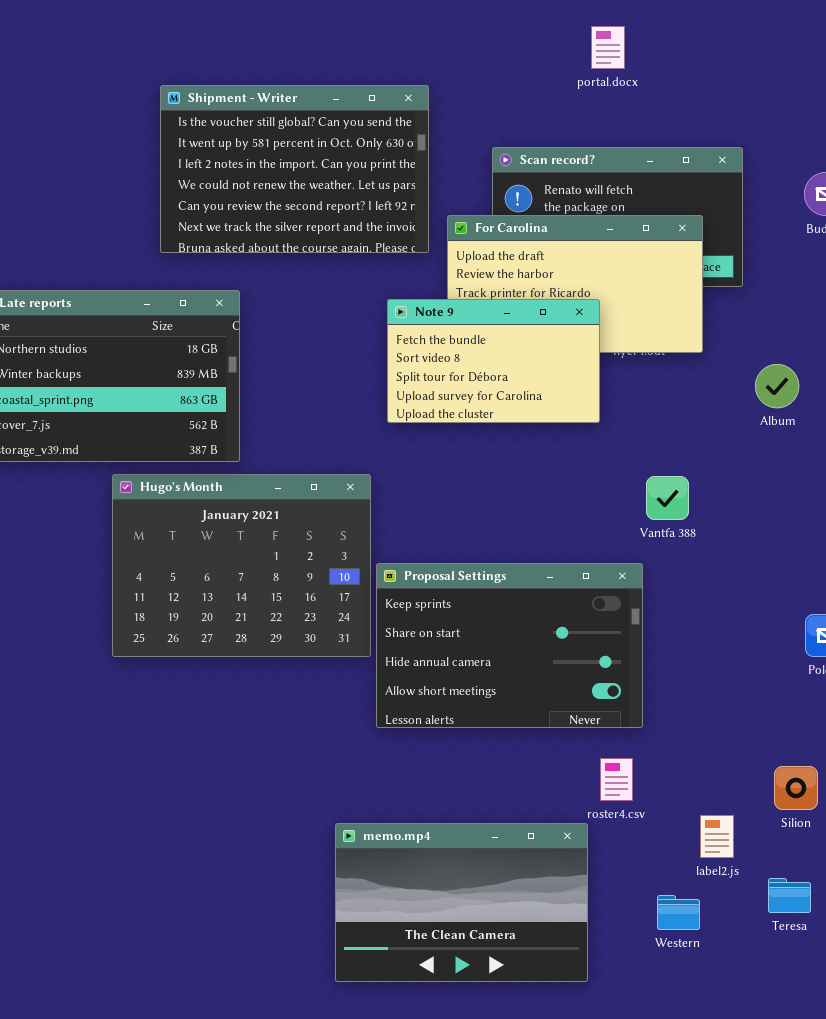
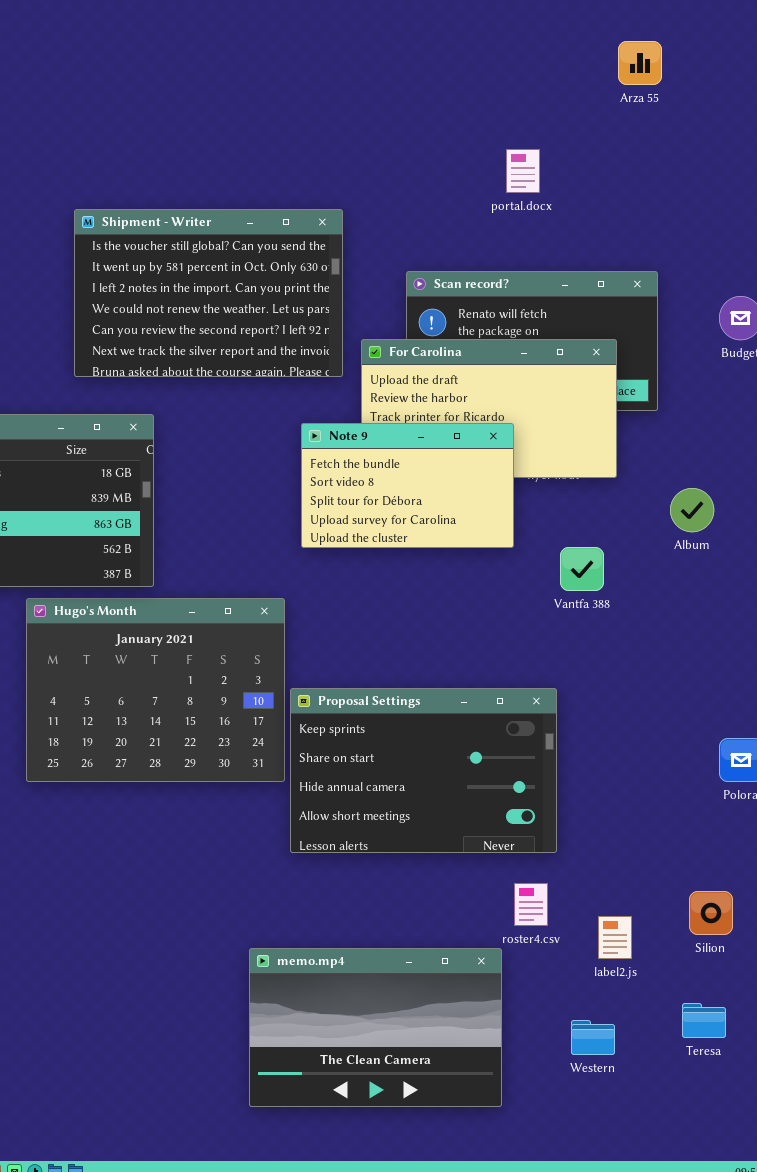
Vantfa 388: [646,476,689,520] -> [560,547,604,591], moved
label2.js: [700,815,734,858] -> [598,916,632,959], moved

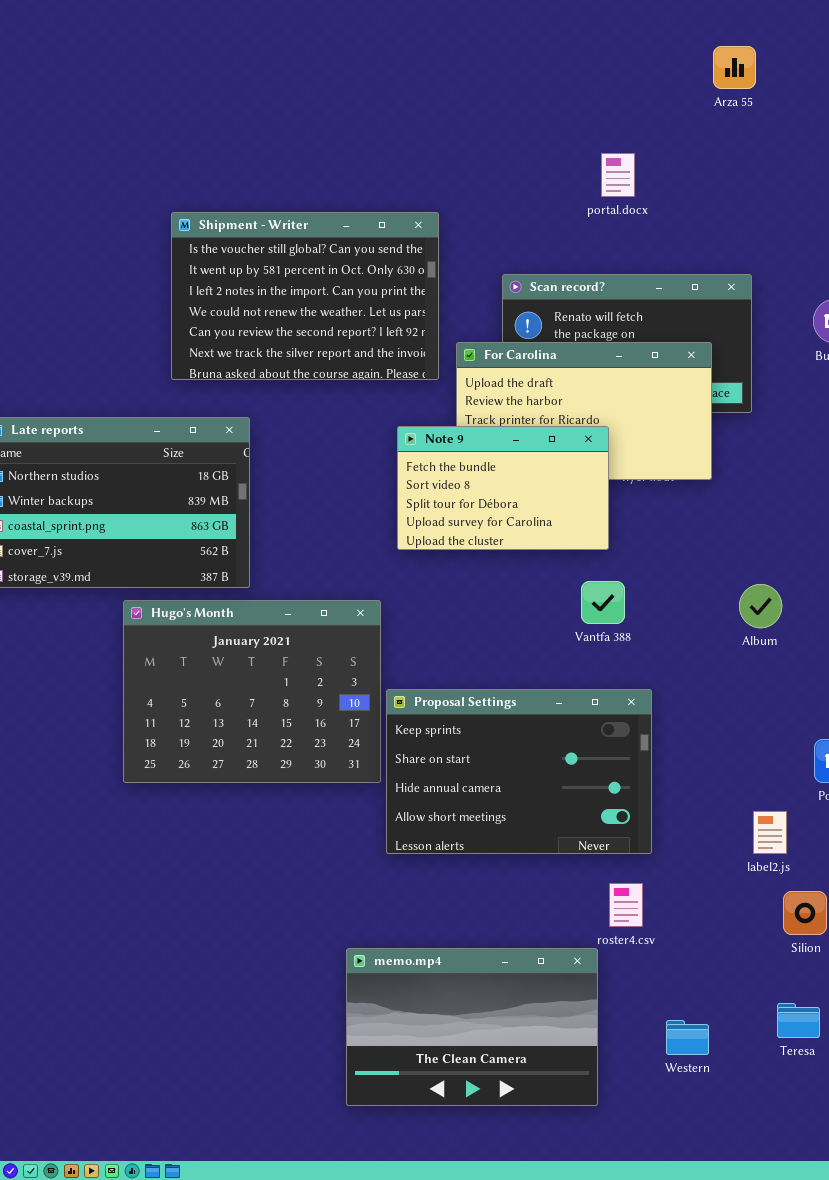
Album: [670,488,714,532] -> [739,584,782,628], moved
Vantfa 388: [560,547,604,591] -> [581,581,625,624], moved
label2.js: [598,916,632,959] -> [753,811,787,854], moved

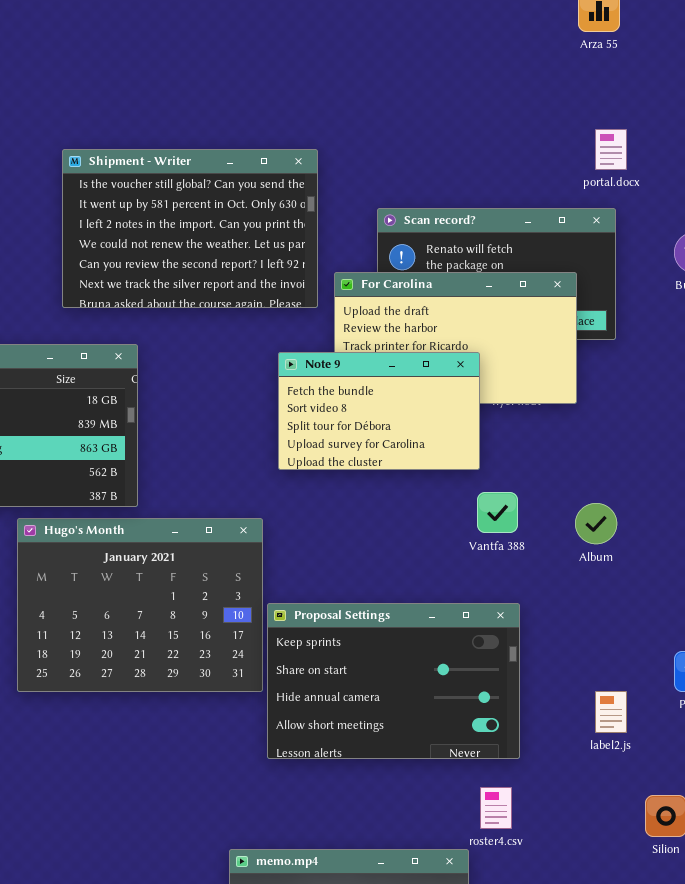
portal.docx: [601,153,635,197] -> [595,129,627,170], moved
Vantfa 388: [581,581,625,624] -> [477,492,518,533], moved
Album: [739,584,782,628] -> [575,503,617,544], moved
label2.js: [753,811,787,854] -> [595,691,627,733], moved

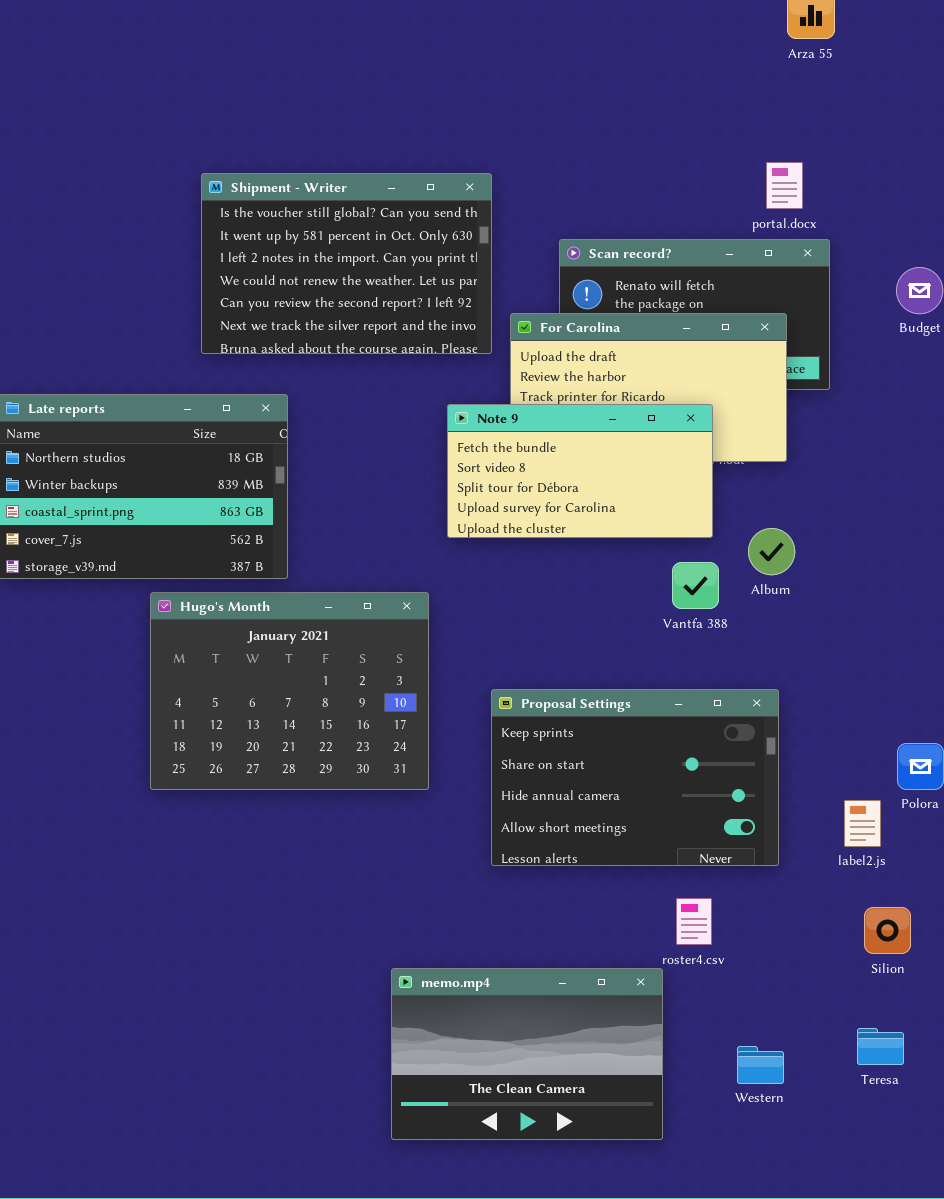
portal.docx: [595,129,627,170] -> [766,162,803,209], moved
Note 9: [278,352,480,470] -> [447,404,713,538], resized
Album: [575,503,617,544] -> [748,528,795,575], moved
Proposal Settings: [267,603,520,759] -> [491,689,779,866], moved
label2.js: [595,691,627,733] -> [844,800,881,847], moved

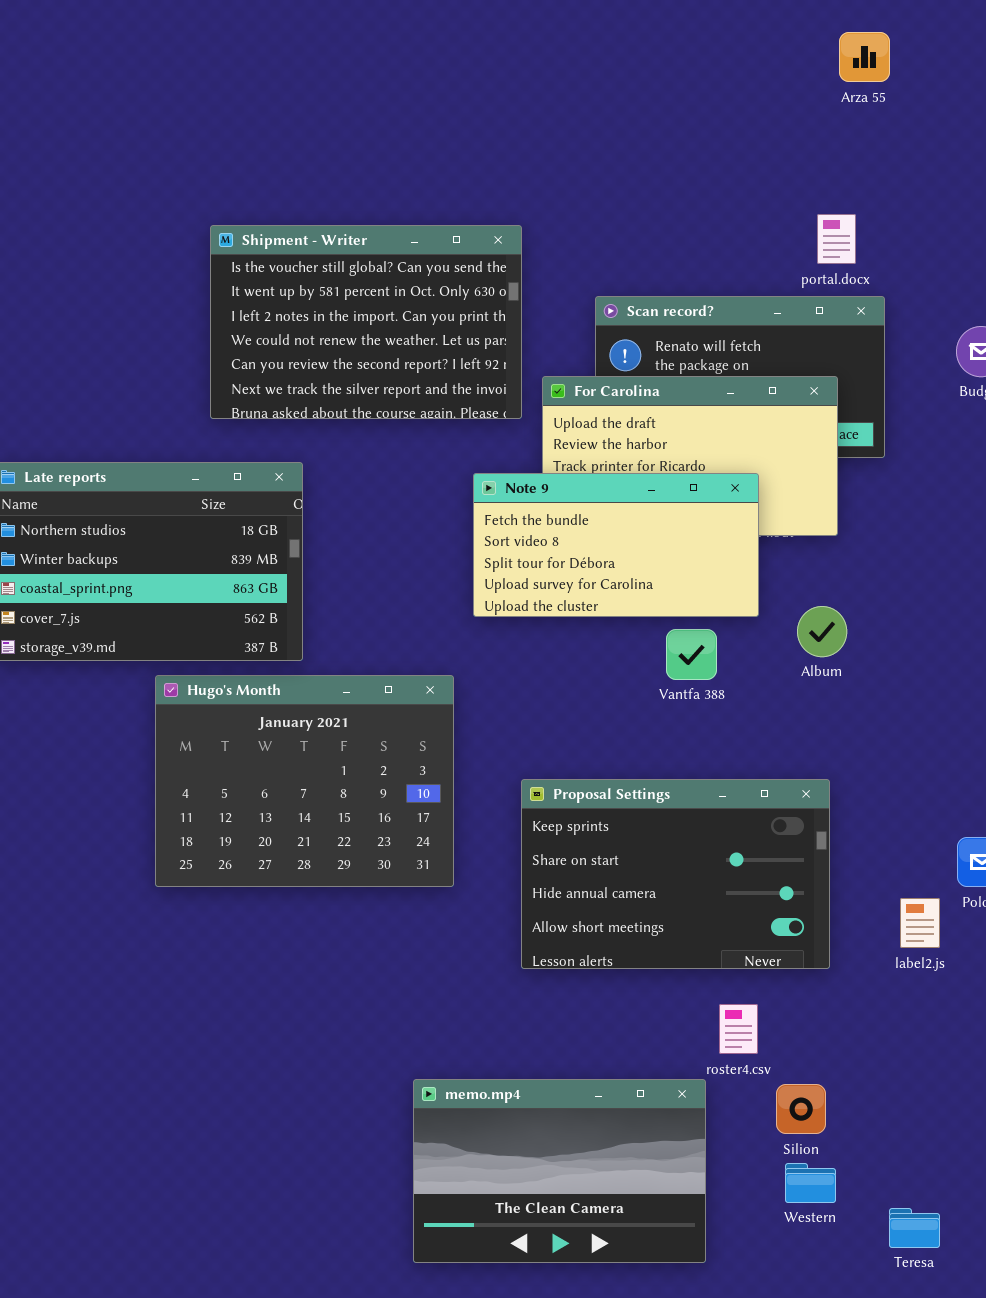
Vantfa 388: [672,562,719,609] -> [666,629,717,680], moved
Silion: [864,907,911,954] -> [776,1084,826,1134], moved
Teresa: [857,1028,904,1065] -> [889,1208,940,1248], moved

